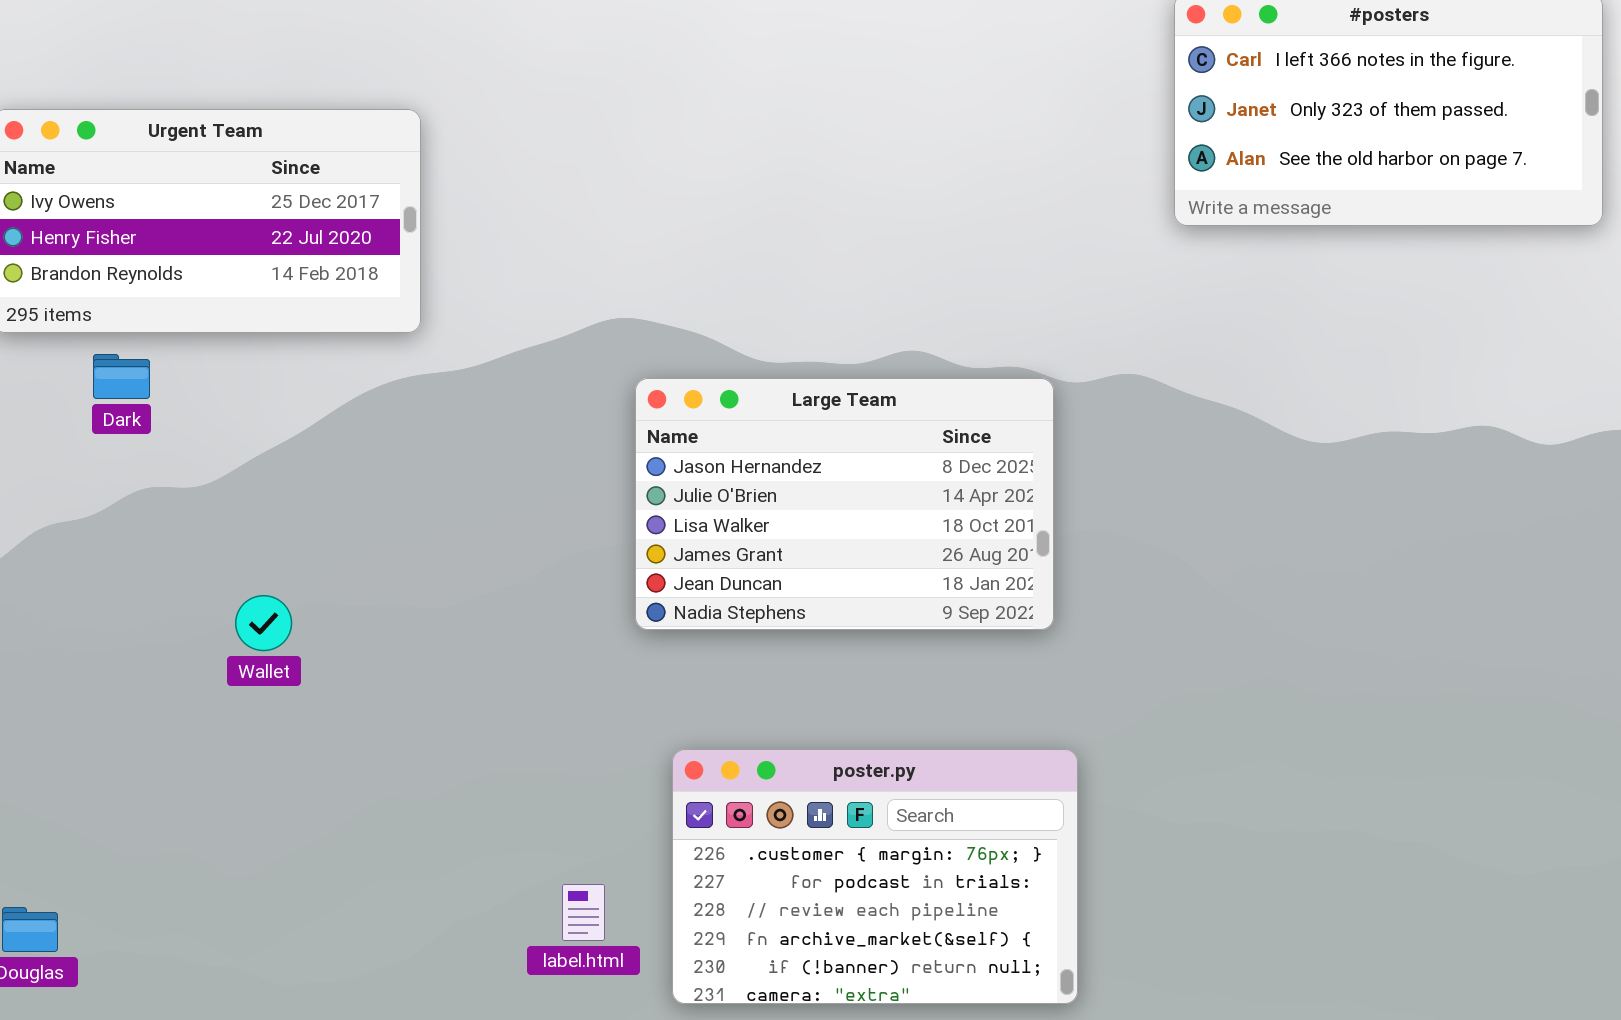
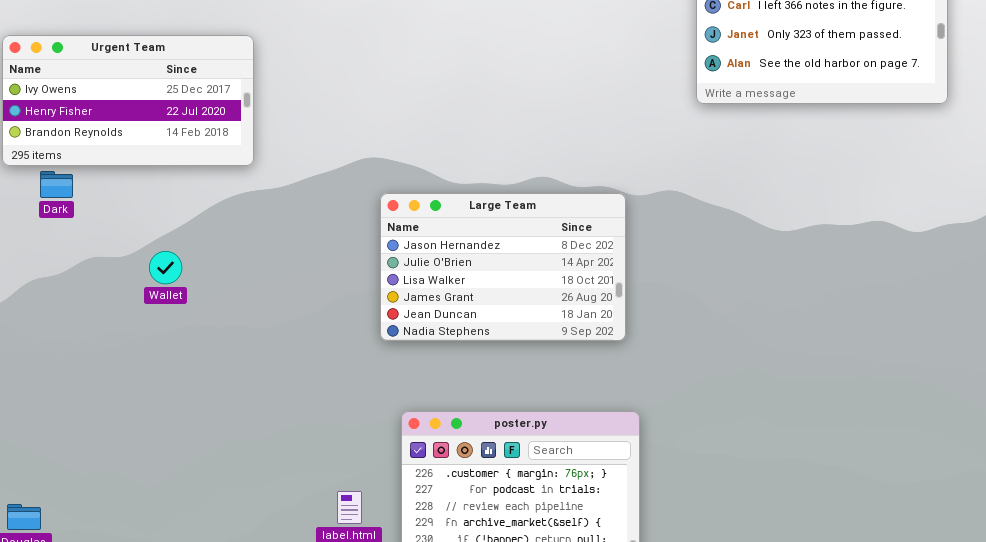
Dark: [93,354,150,399] -> [40,171,73,198], moved
Wallet: [235,595,292,651] -> [149,251,182,284], moved

